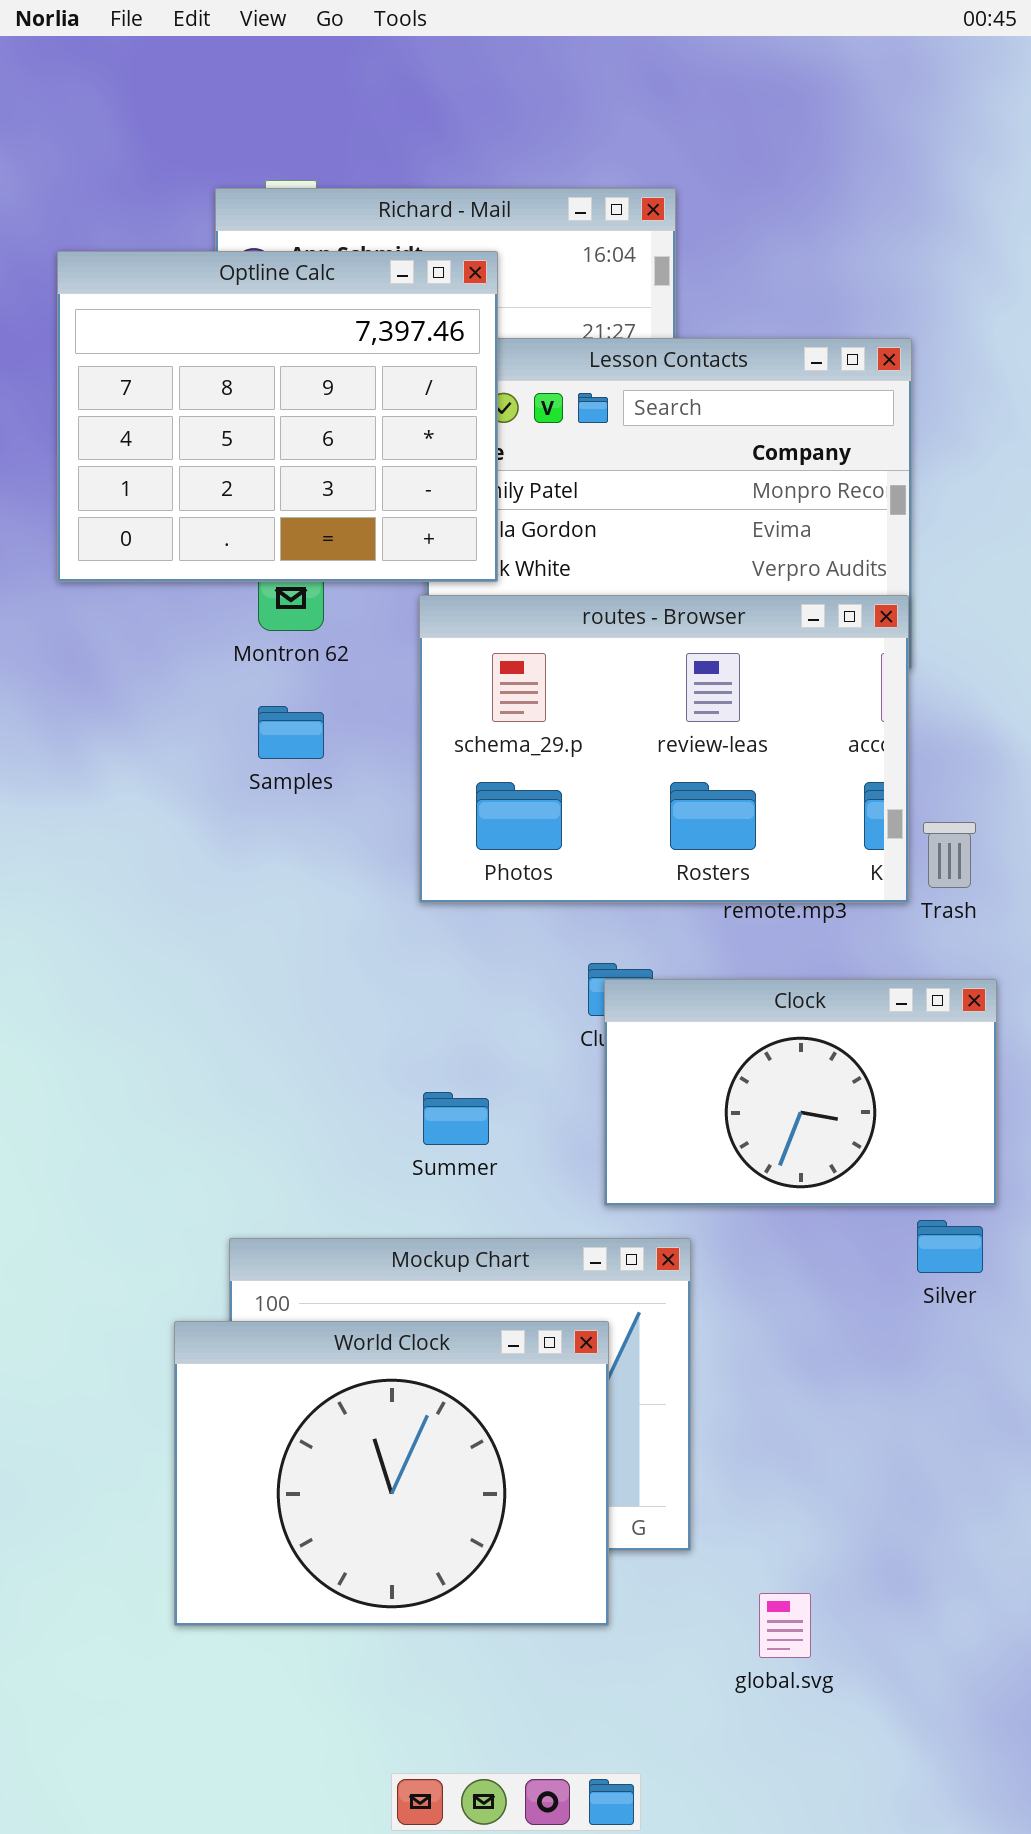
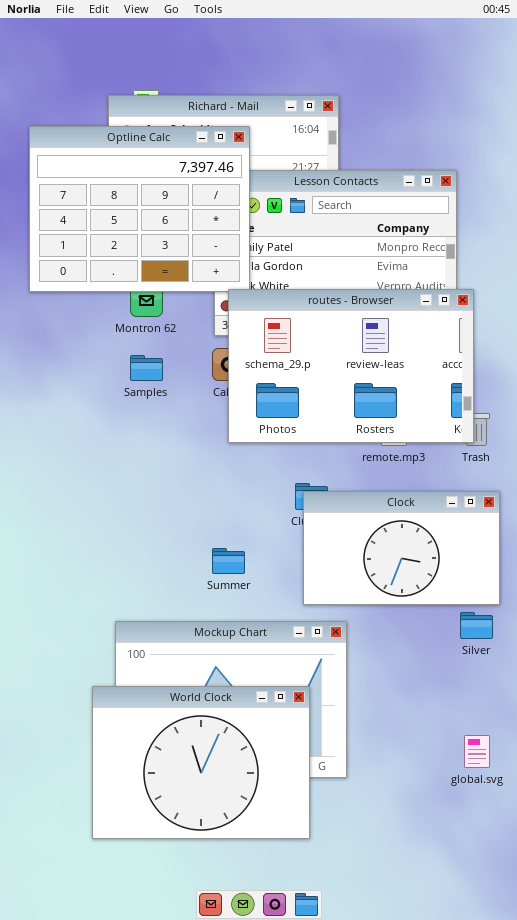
routes - Browser: [419,595,909,903] -> [228,289,474,443], moved
World Clock: [174,1321,609,1626] -> [92,686,310,839], moved
global.svg: [759,1593,811,1658] -> [464,735,490,768], moved

